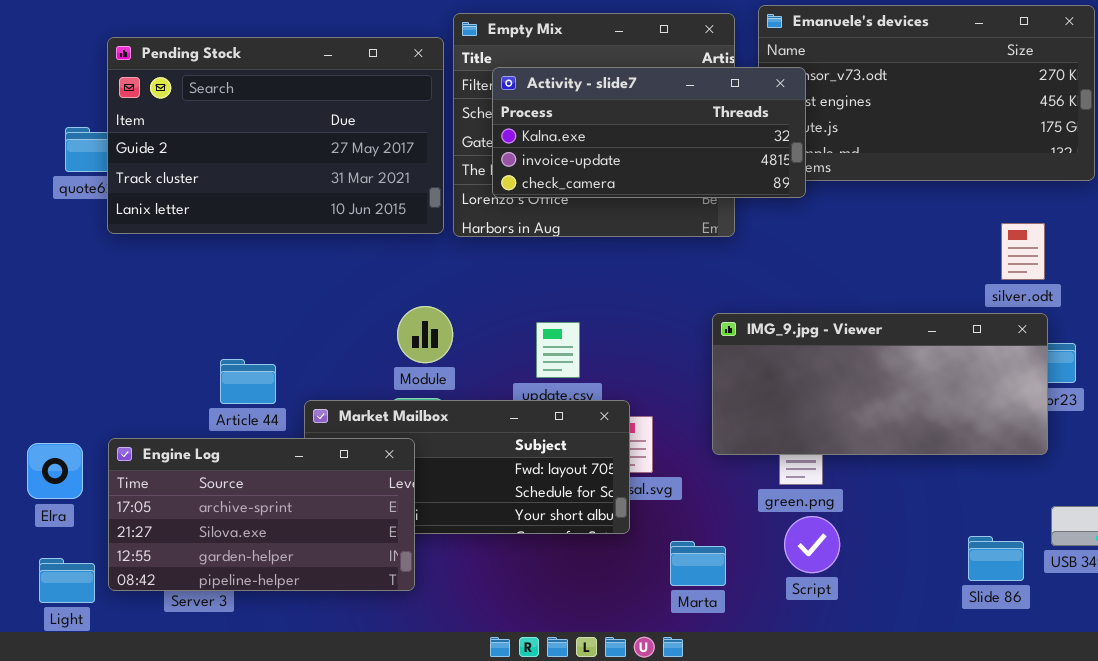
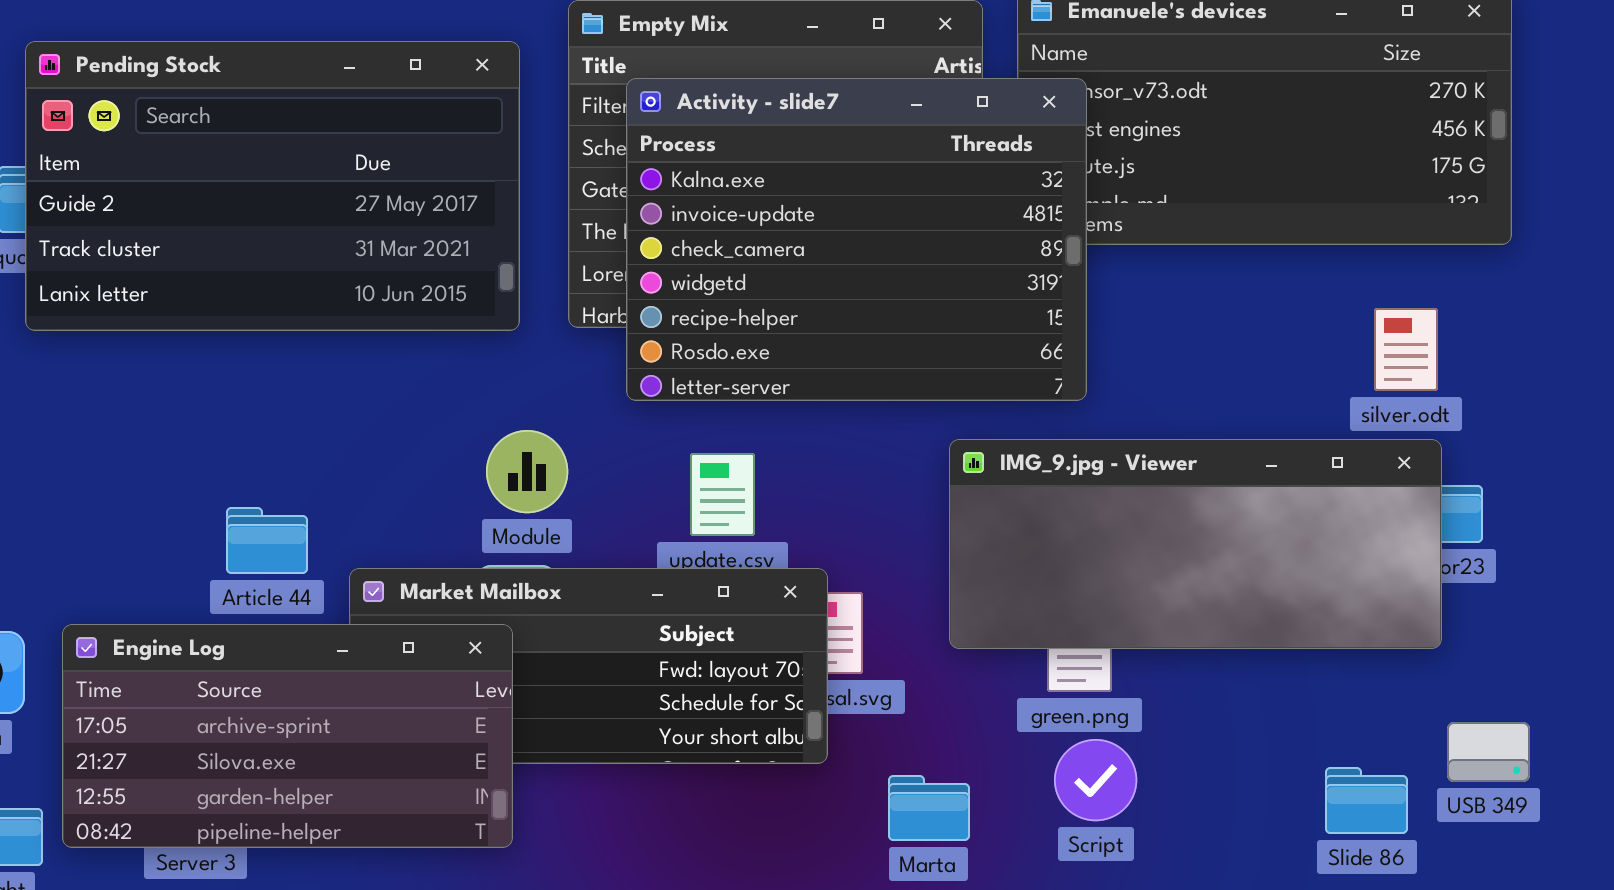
Pending Stock: [107,37,444,234] -> [25,41,520,331], moved
Activity - slide7: [492,67,806,198] -> [626,78,1087,401], resized

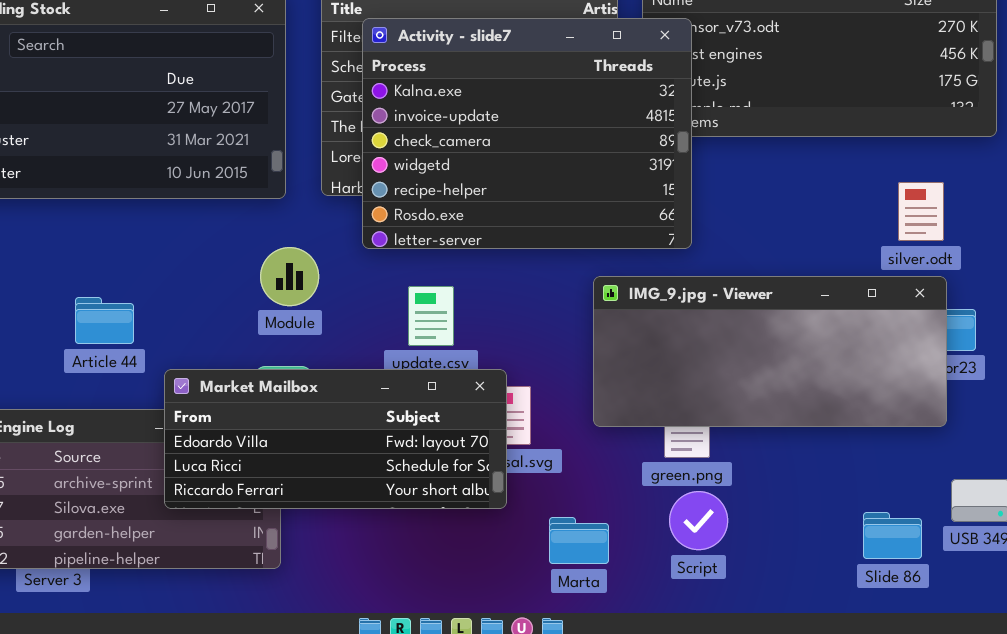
Module: [486,430,568,513] -> [260,247,319,306], moved
Article 44: [226,507,308,574] -> [75,297,134,344], moved
Market Mailbox: [349,568,828,764] -> [164,369,507,509], raised

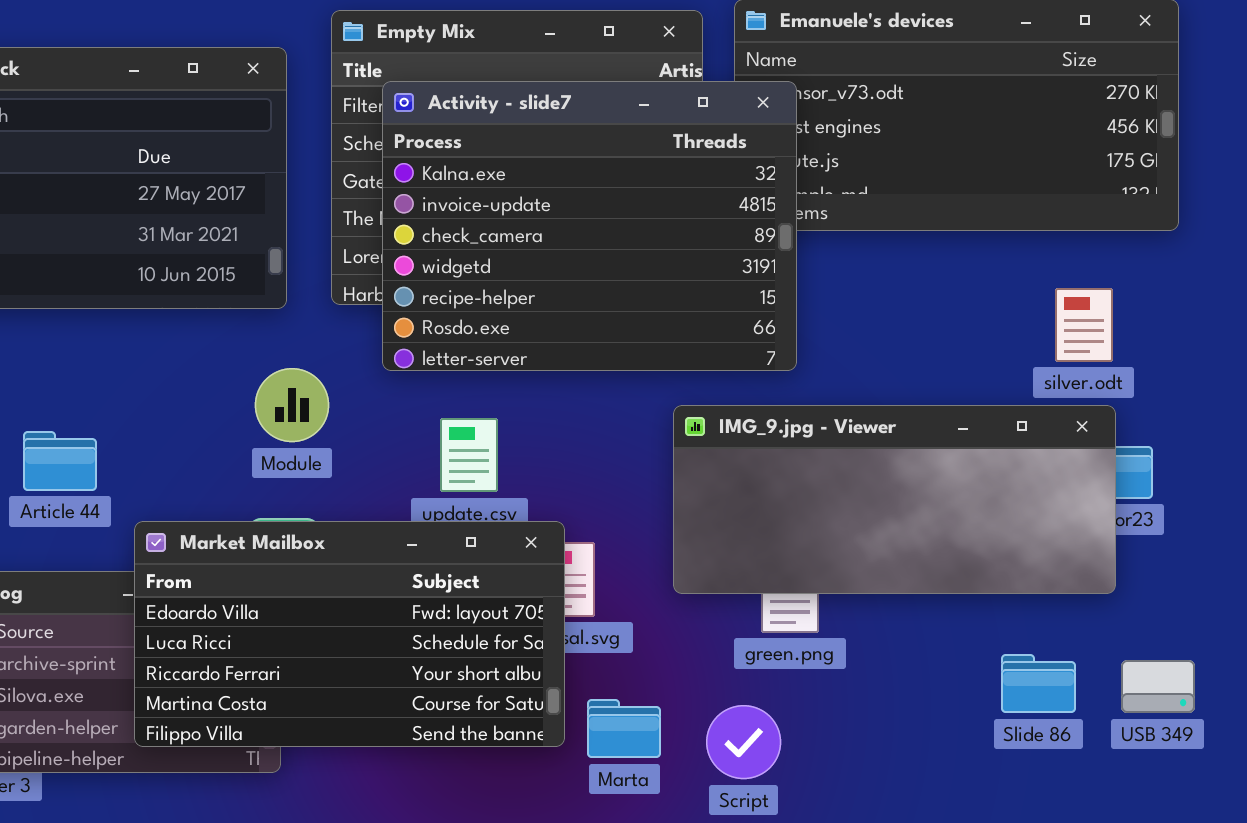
Market Mailbox: [164,369,507,509] -> [134,521,565,747], resized
Script: [669,491,728,550] -> [706,705,781,779], moved
Slide 86: [863,512,922,559] -> [1001,654,1076,713], moved
Marta: [549,517,609,564] -> [587,699,661,758], moved

